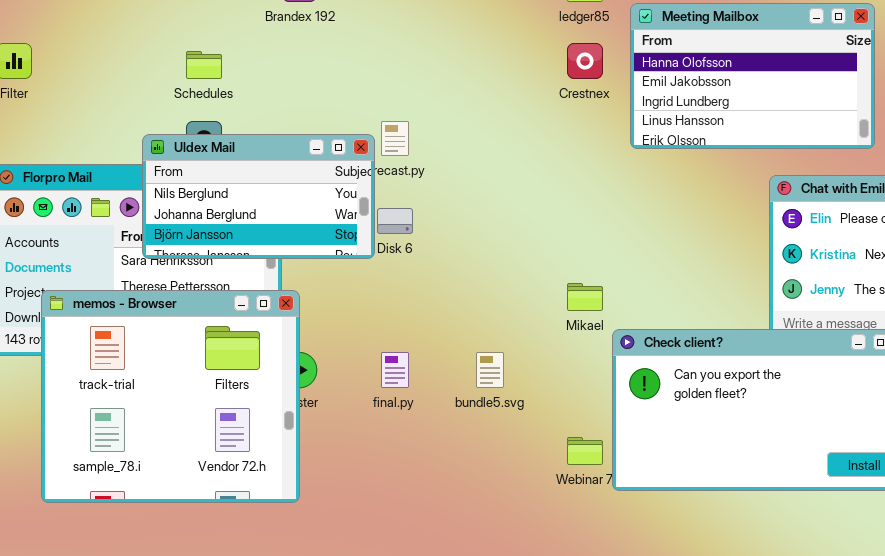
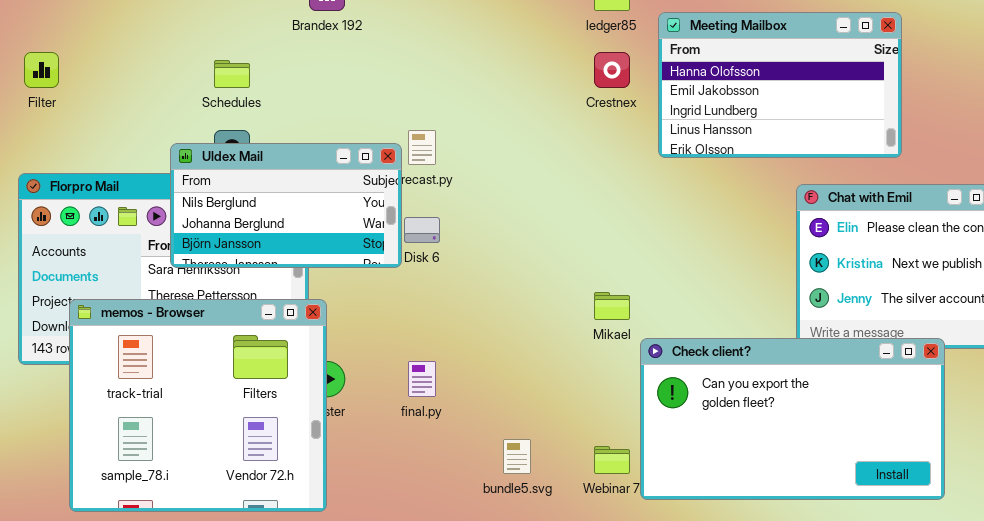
bundle5.svg: [476,352,504,388] -> [503,439,531,474], moved

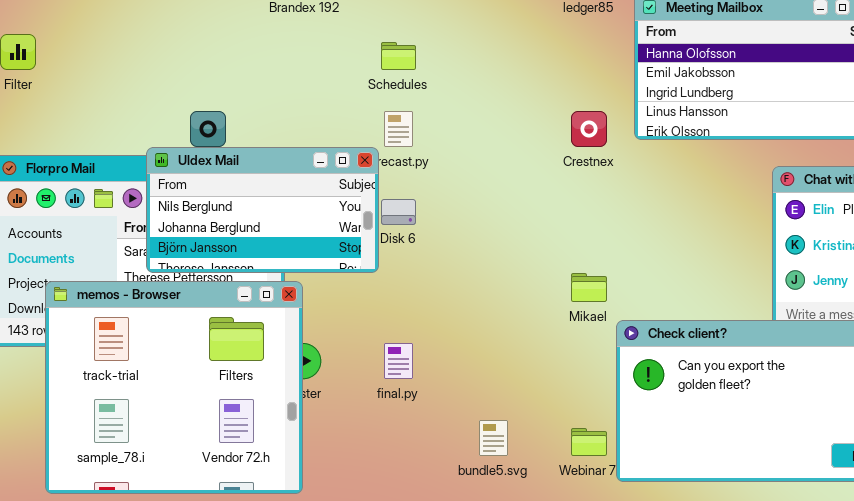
Crestnex: [594,52,630,88] -> [571,111,607,147], moved
Schedules: [214,60,250,88] -> [381,42,416,70], moved
Uldex Mail: [170,143,402,268] -> [146,147,379,273], moved

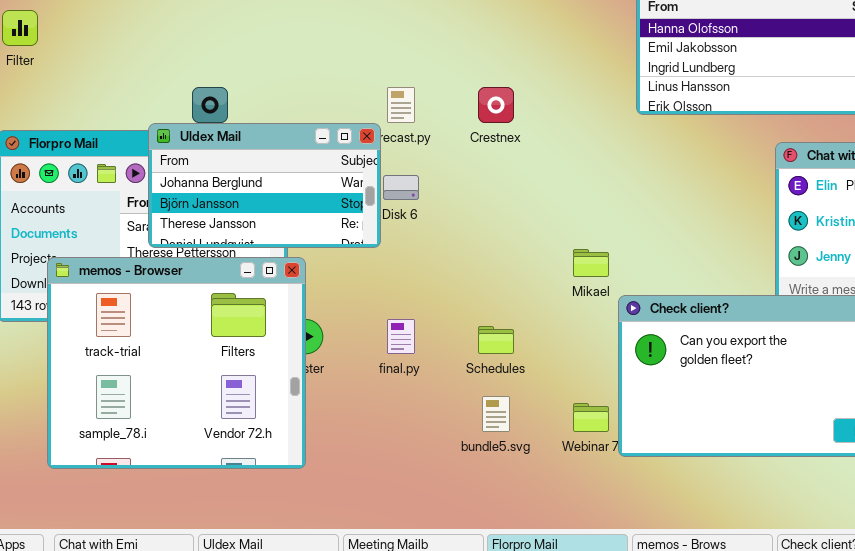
Schedules: [381,42,416,70] -> [478,326,514,354], moved
Crestnex: [571,111,607,147] -> [478,87,514,123], moved
Uldex Mail: [146,147,379,273] -> [148,123,381,248], scrolled down 1 row

